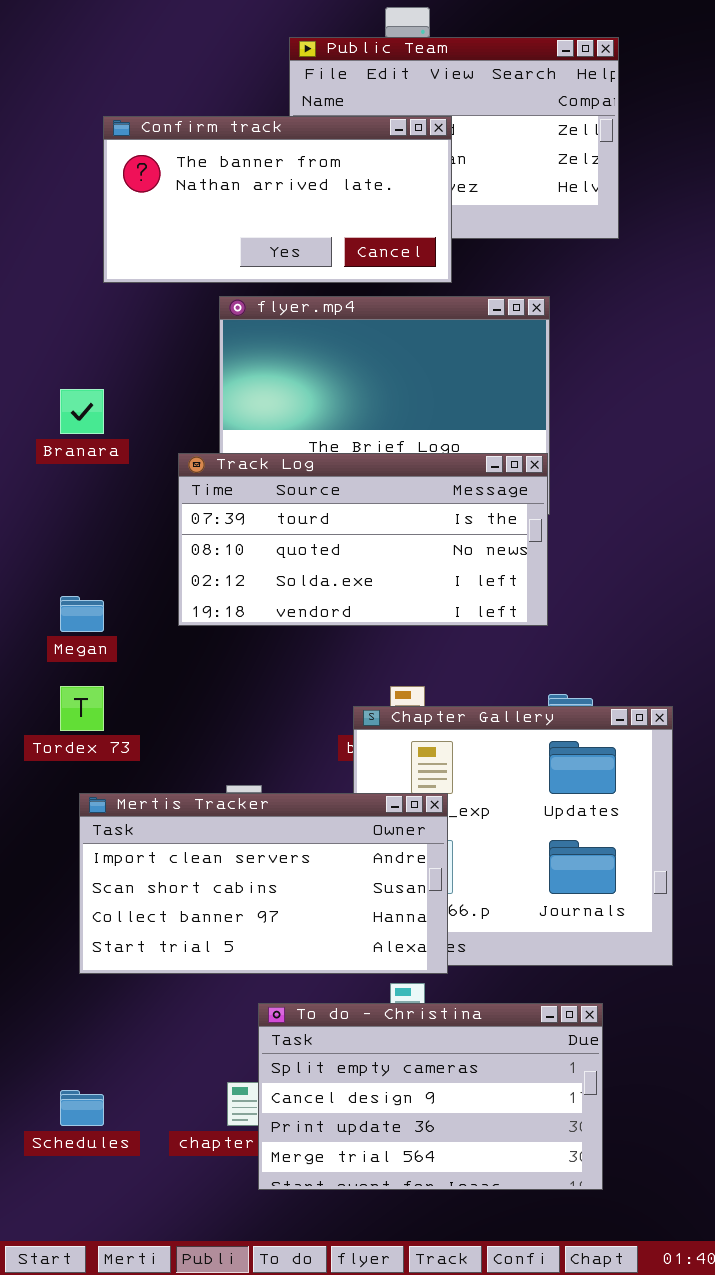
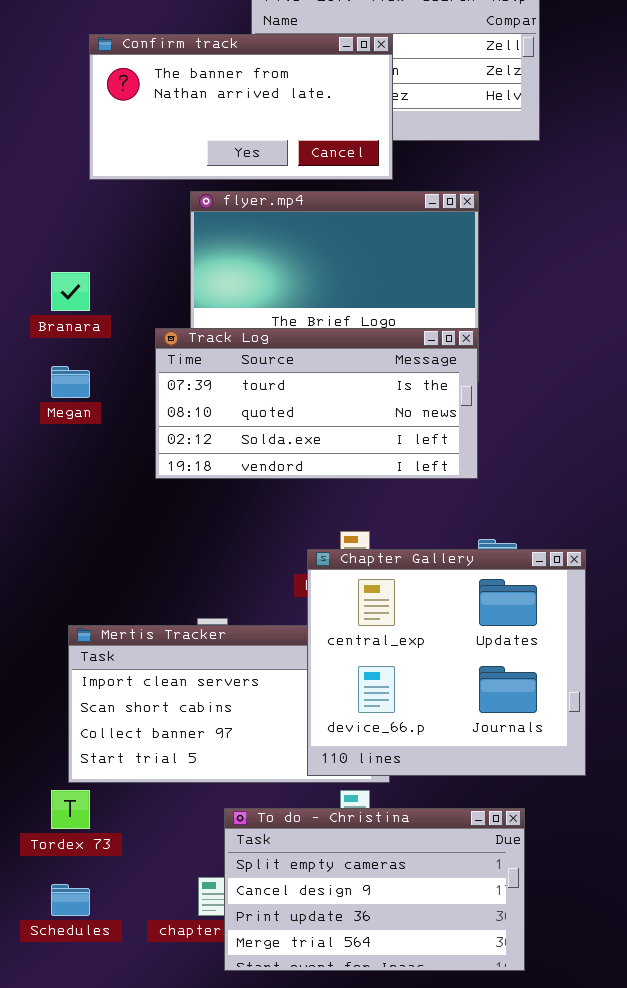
Megan: [60,596,104,632] -> [51,366,90,398], moved
Tordex 73: [60,686,104,731] -> [51,790,90,829], moved
Chapter Gallery: [353,706,673,966] -> [307,549,586,776], raised

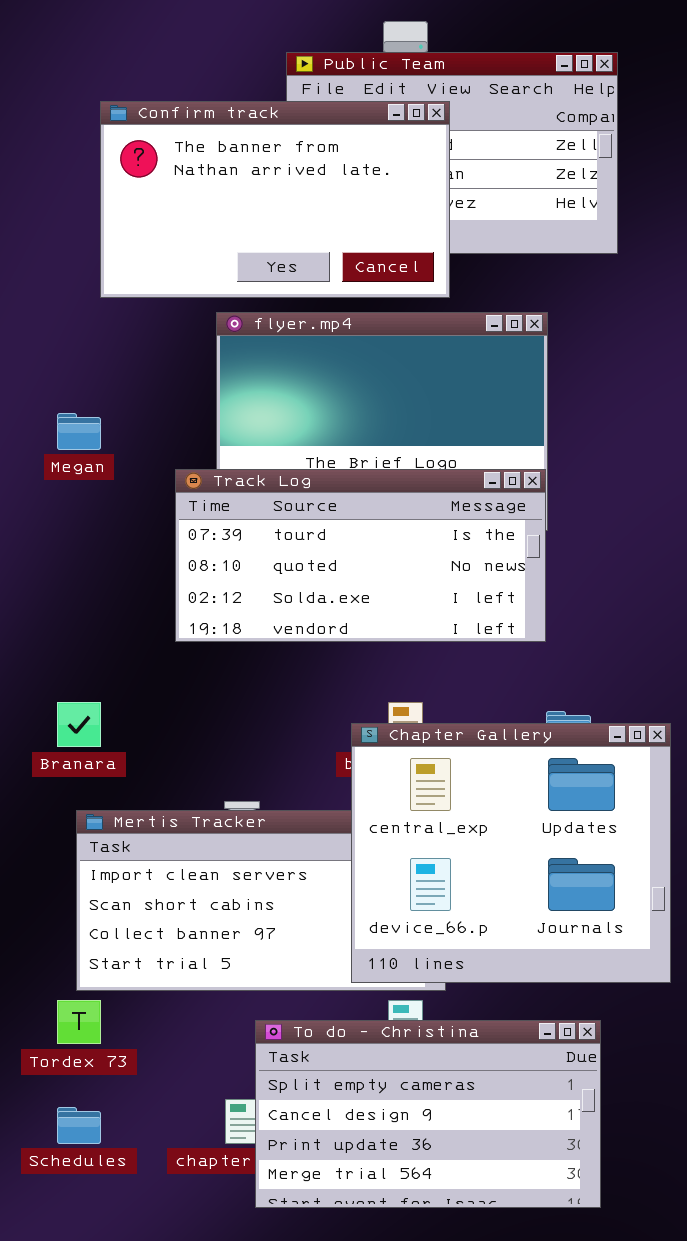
Confirm track: [89,34,393,180] -> [100,101,450,298], resized
Branara: [51,272,90,311] -> [57,702,101,747], moved
Megan: [51,366,90,398] -> [57,413,101,450], moved

